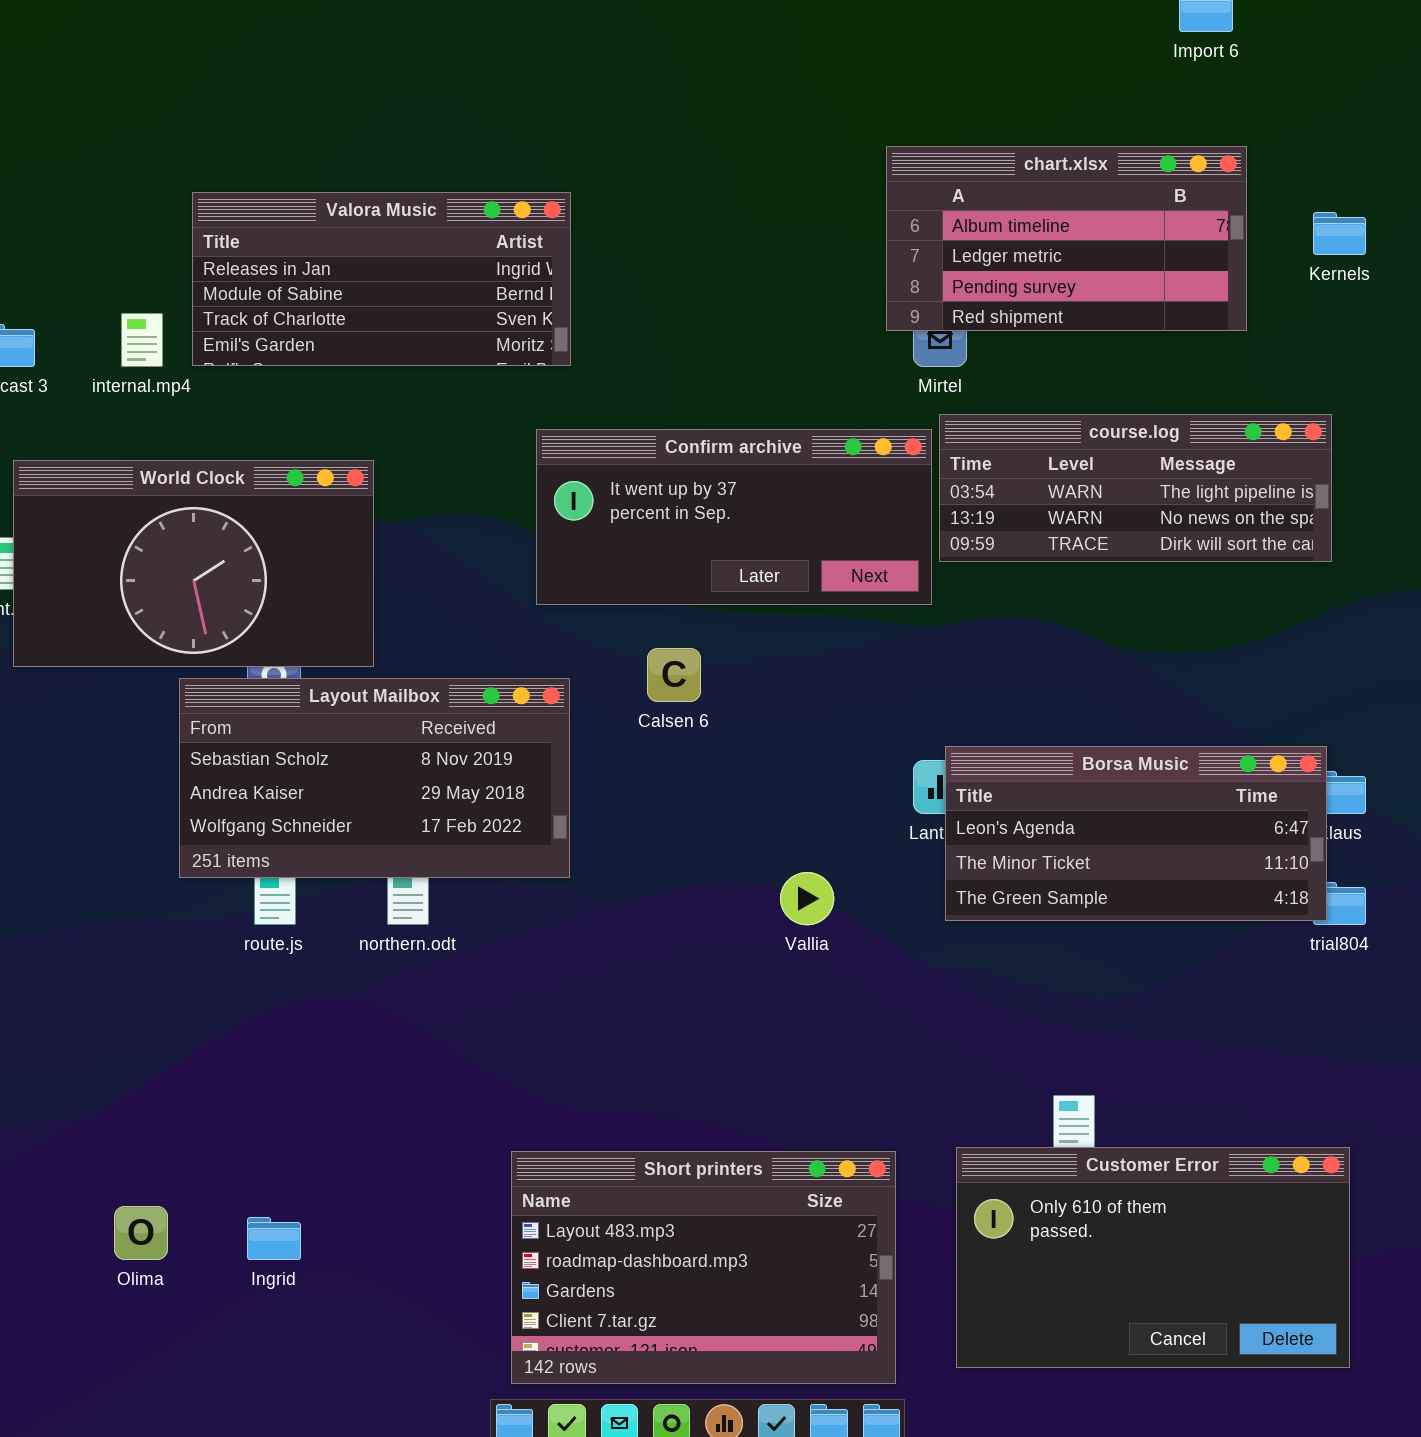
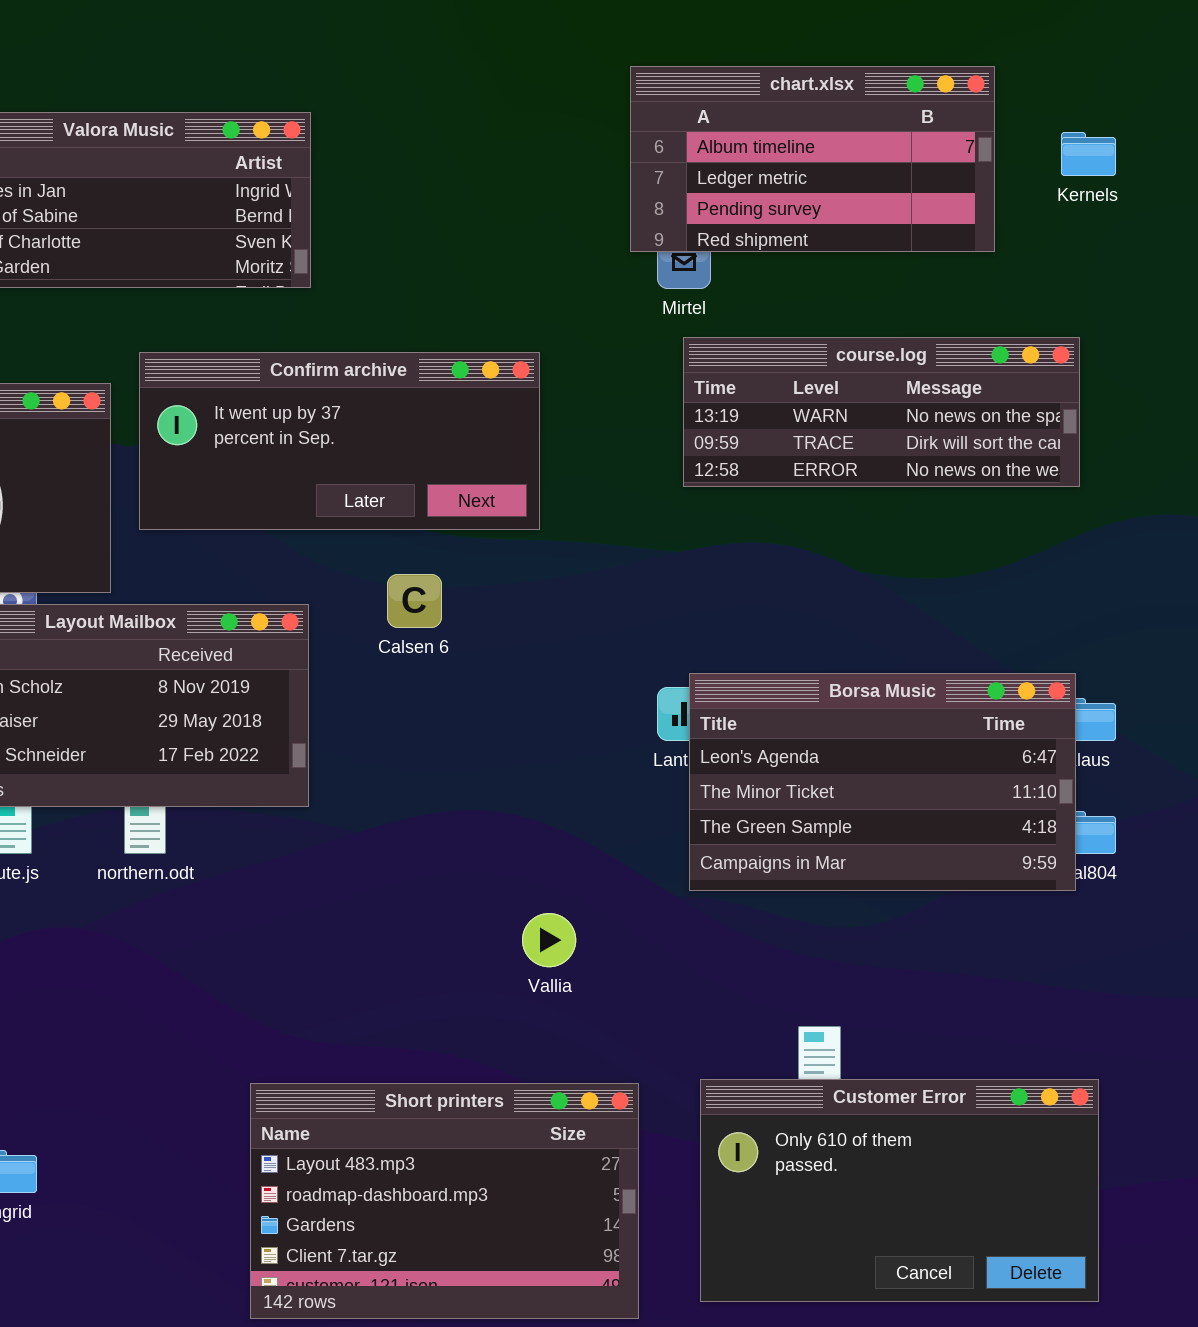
course.log: [939,414,1332,562] -> [683,337,1080,487], scrolled down 1 row
Confirm archive: [536,429,932,605] -> [139,352,540,530], moved
Borsa Music: [945,746,1327,921] -> [689,673,1076,891], resized
Vallia: [780,872,834,925] -> [522,913,576,967], moved

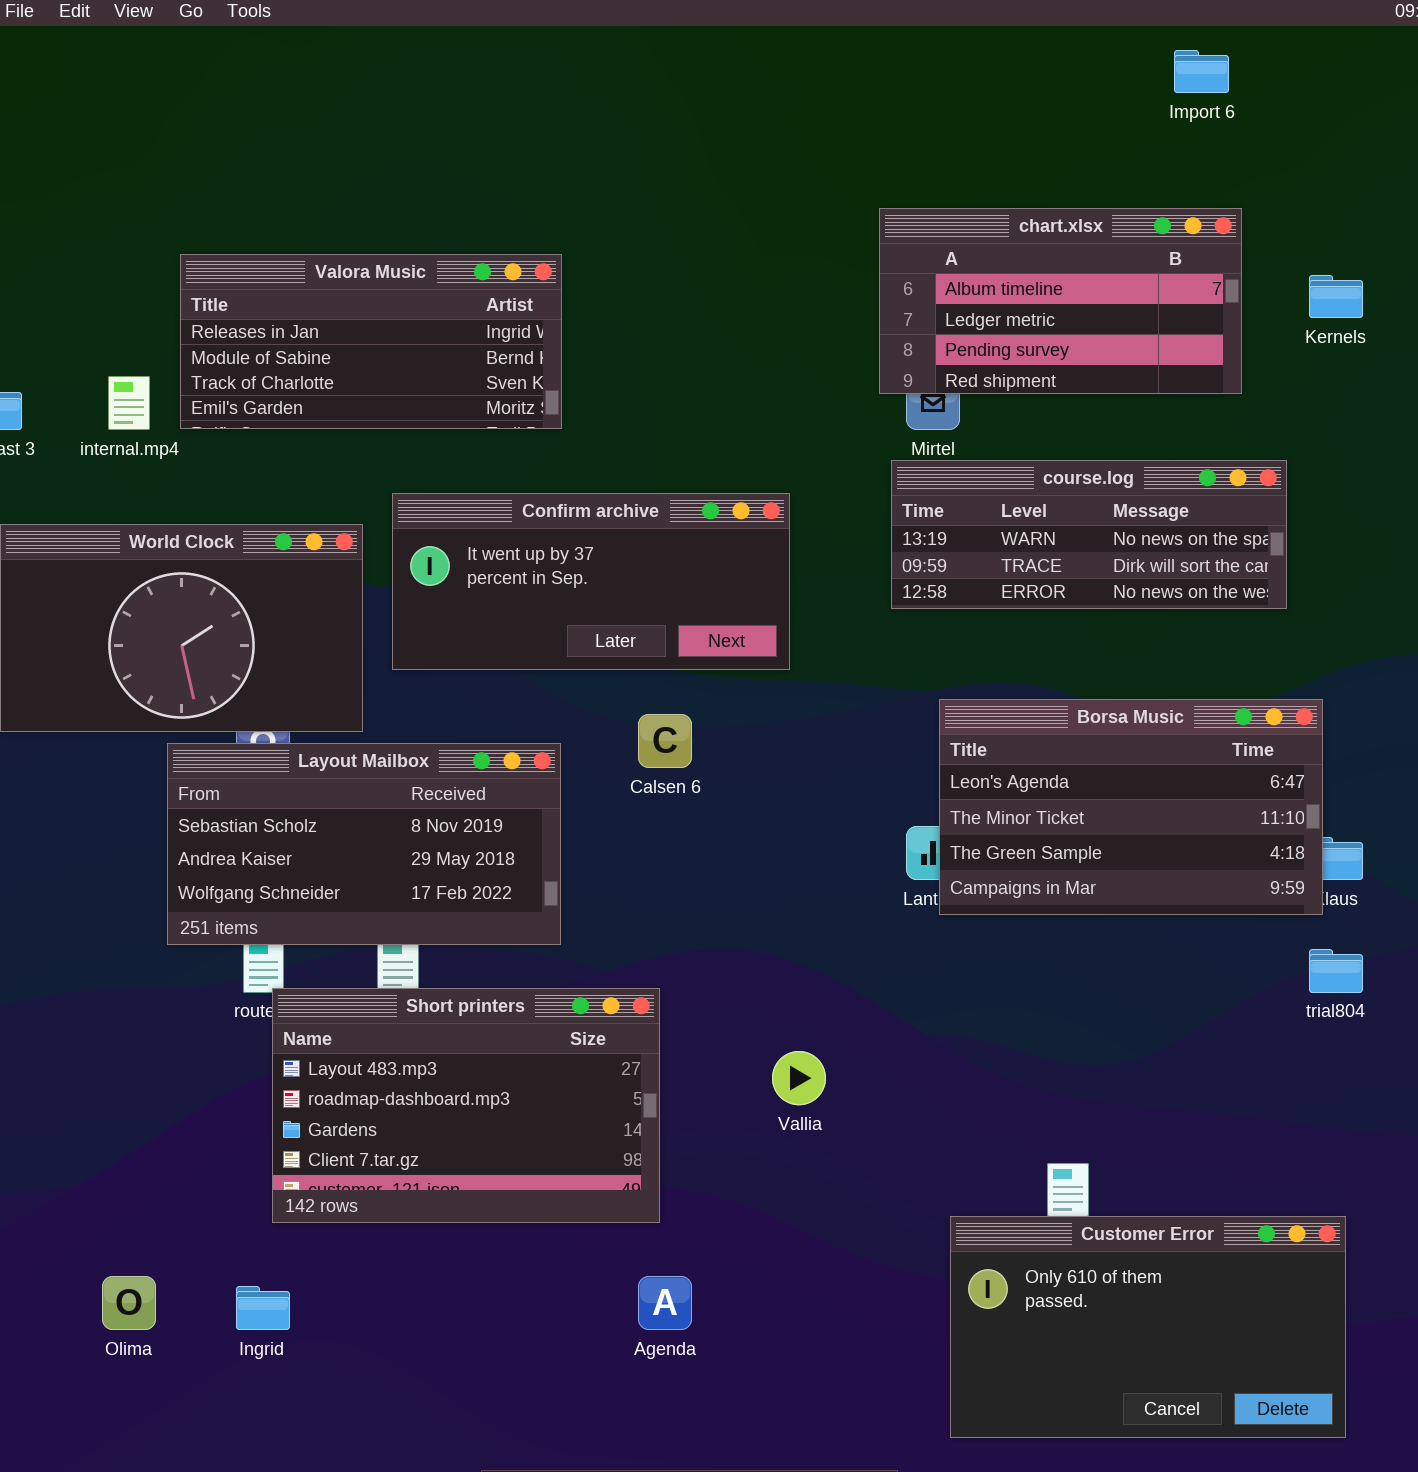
course.log: [683,337,1080,487] -> [891,460,1287,609], moved
Borsa Music: [689,673,1076,891] -> [939,699,1323,915], moved
Short printers: [250,1083,639,1319] -> [272,988,660,1223], moved

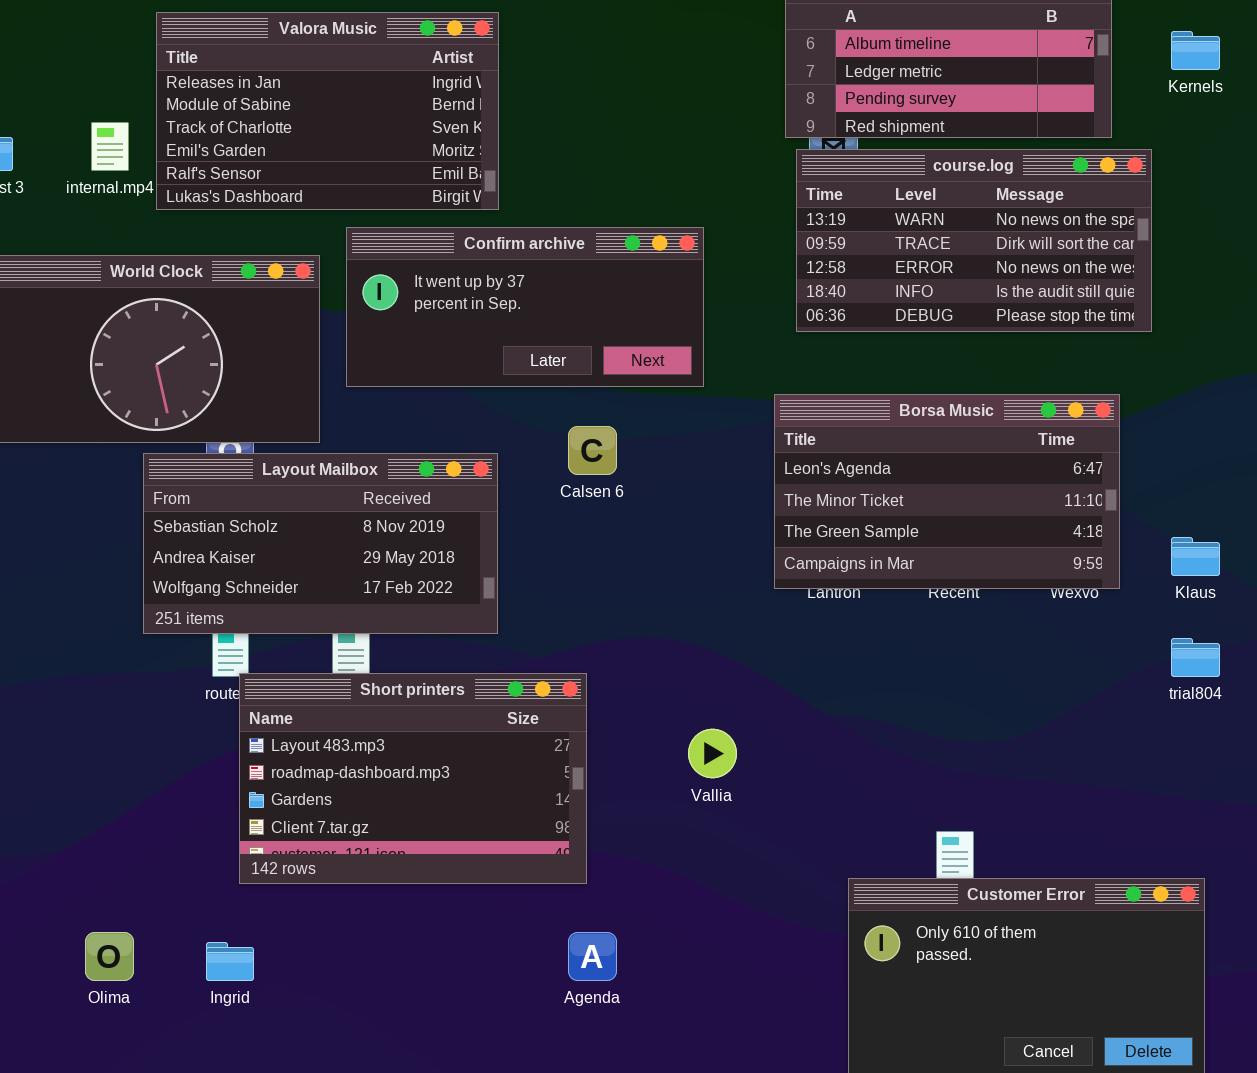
Valora Music: [180,254,562,429] -> [156,12,499,210], resized
course.log: [891,460,1287,609] -> [796,149,1152,332], resized
Borsa Music: [939,699,1323,915] -> [774,394,1120,589], moved

